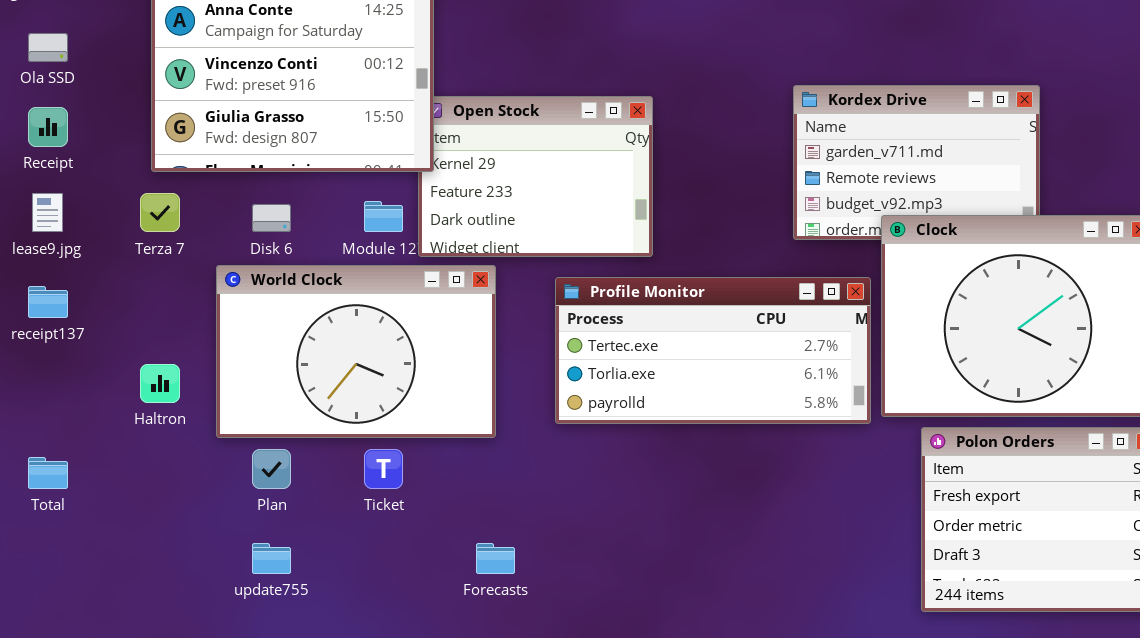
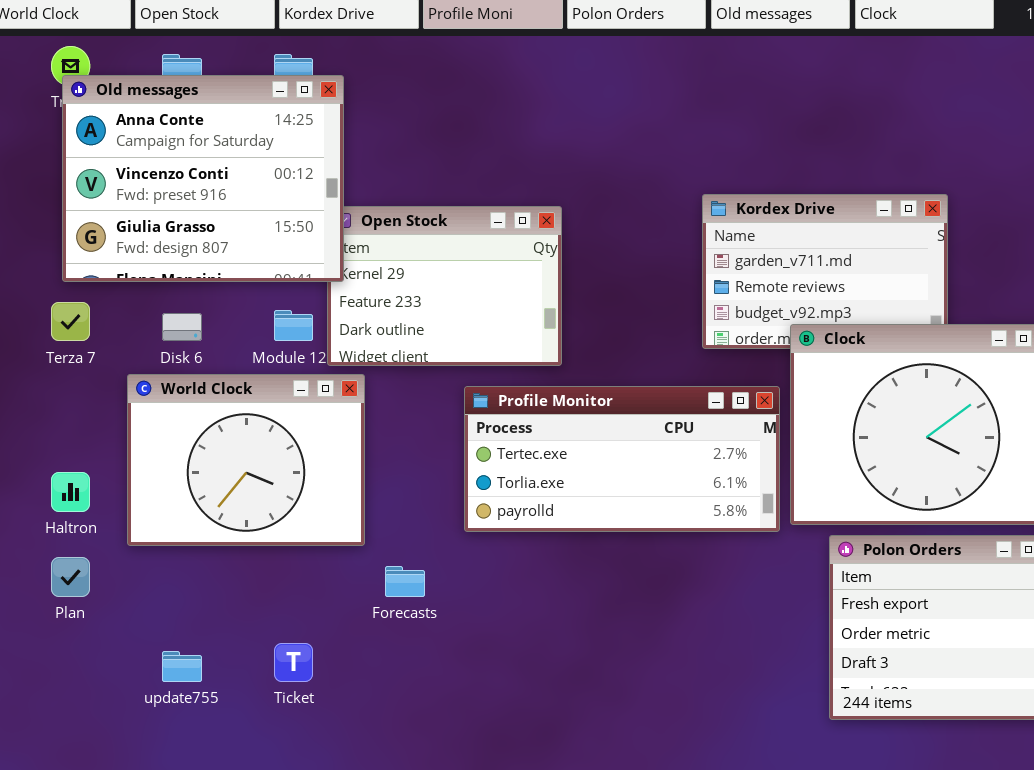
World Clock: [216,265,496,438] -> [127,374,365,546], resized
Plan: [252,449,291,489] -> [51,557,90,597], moved
Ticket: [364,449,403,489] -> [274,643,313,682], moved
Forecasts: [476,543,515,574] -> [385,566,425,597], moved

